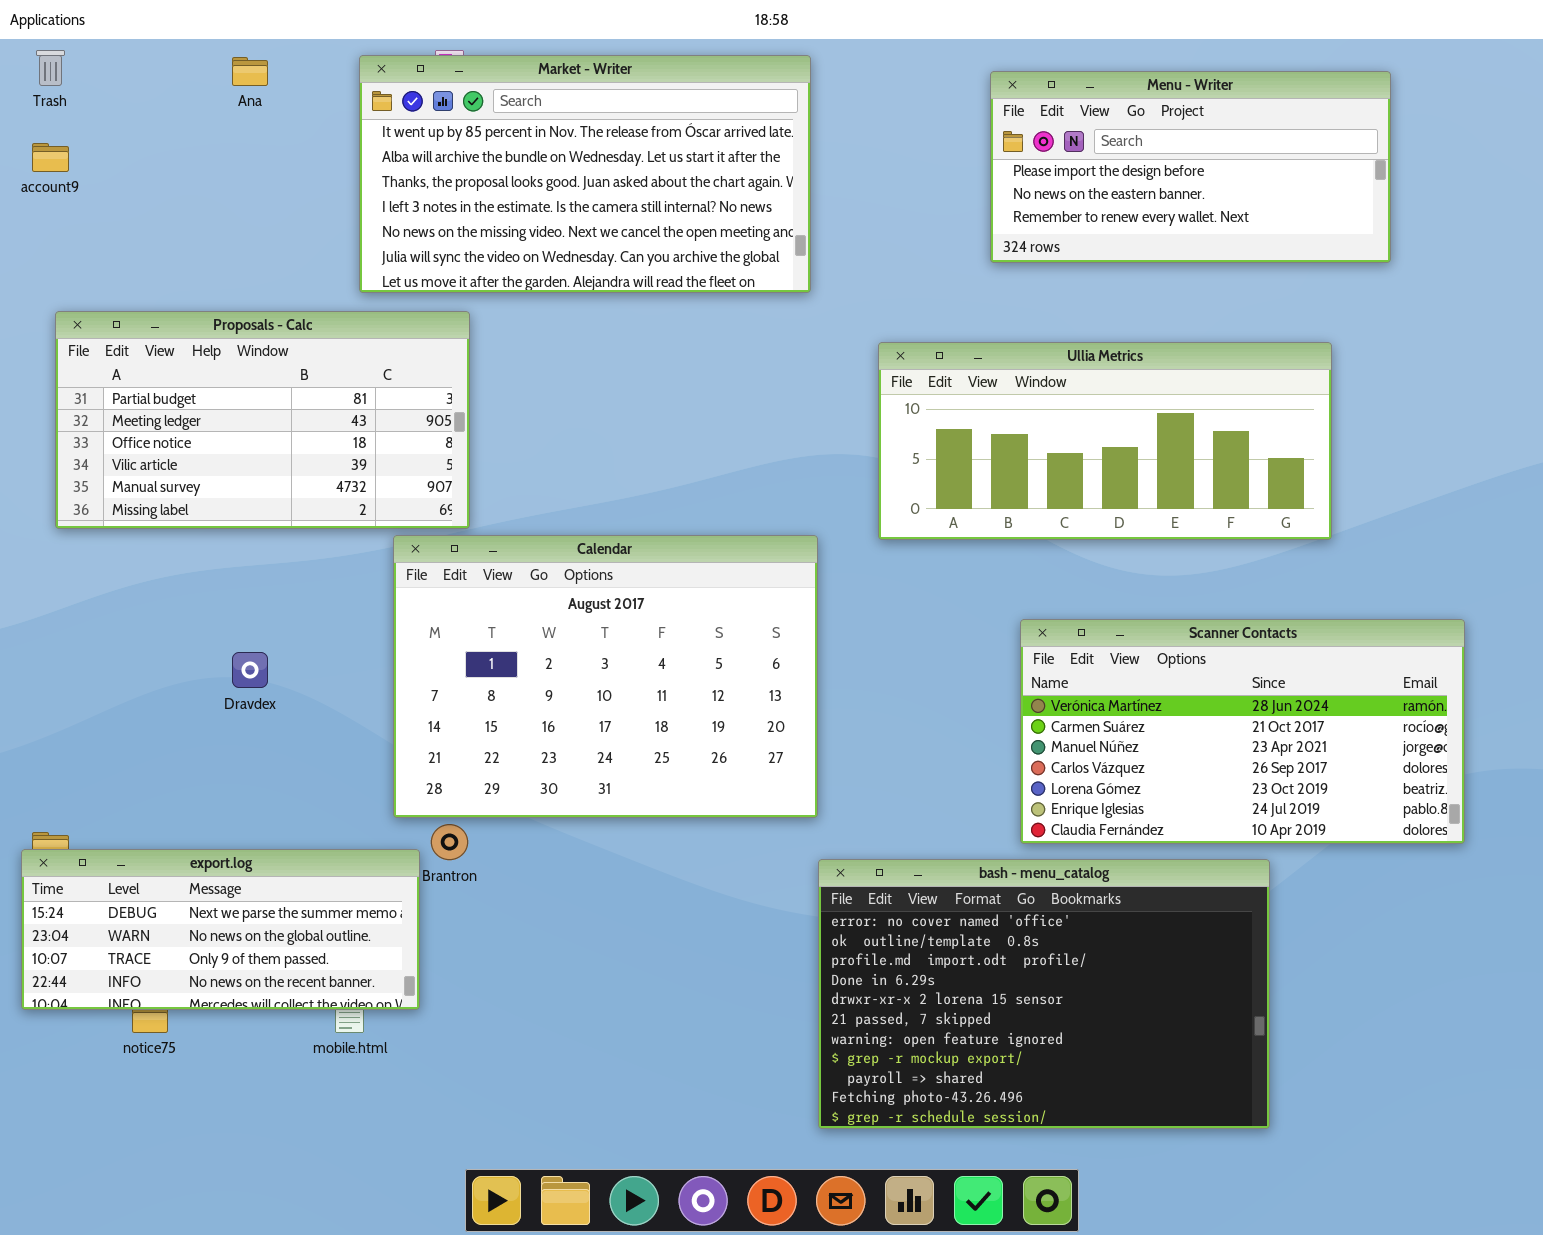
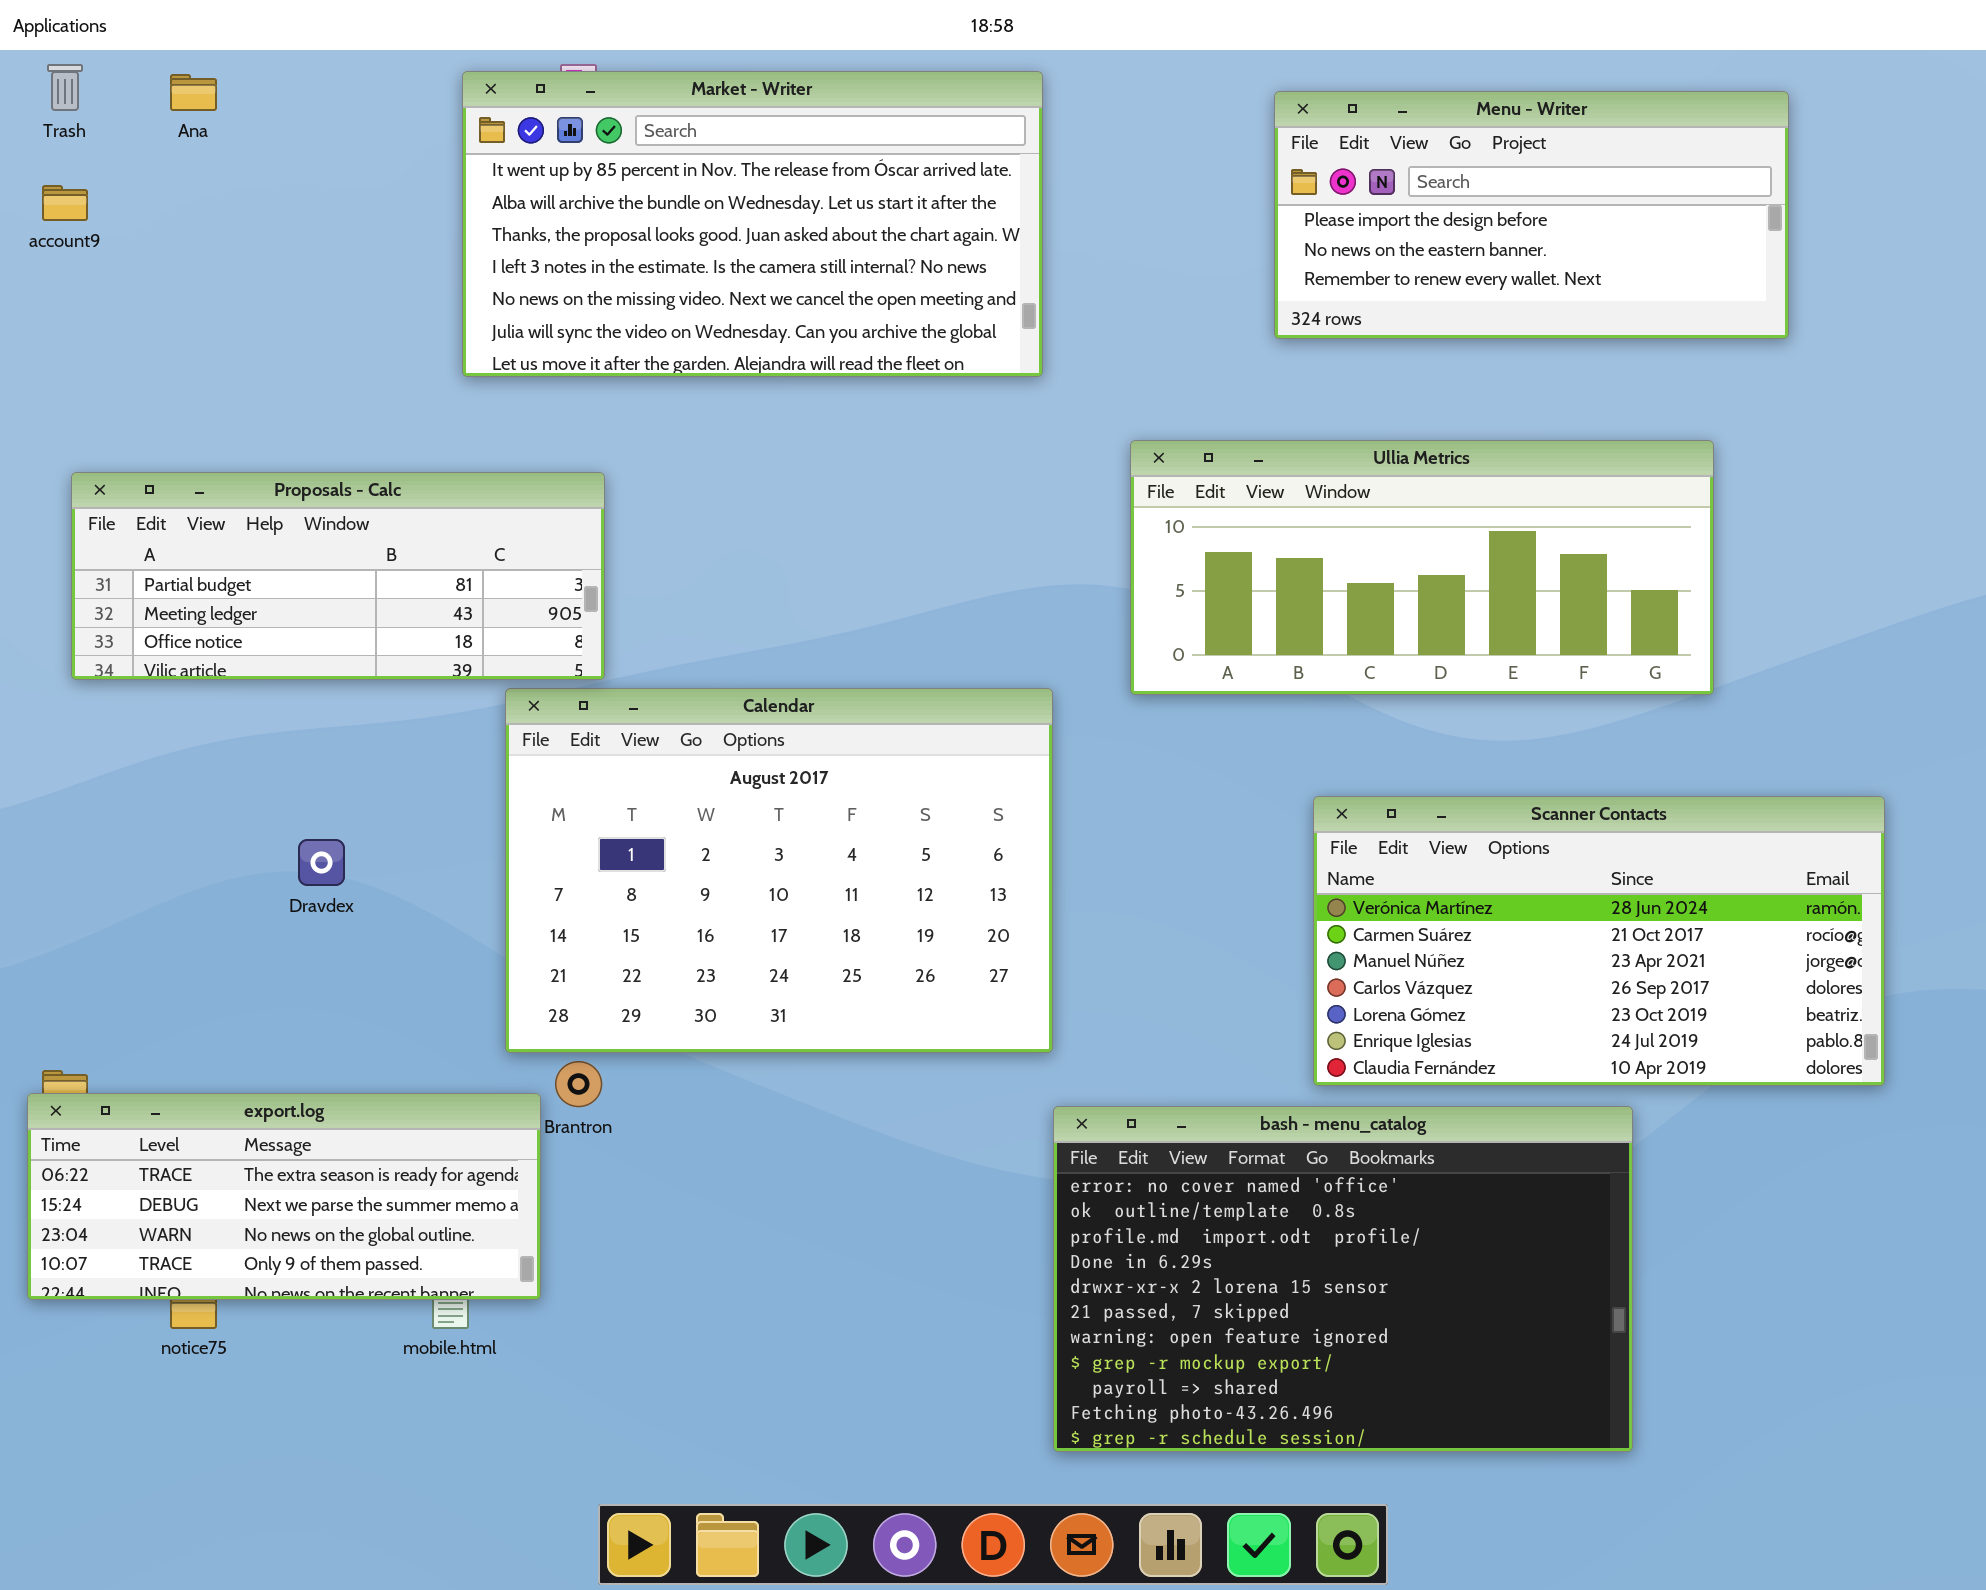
Ana: [232,57,268,86] -> [170,74,217,111], moved
Proposals - Calc: [55,311,470,529] -> [71,472,605,680], resized
export.log: [21,849,420,1010] -> [27,1093,541,1300], scrolled up 1 row

